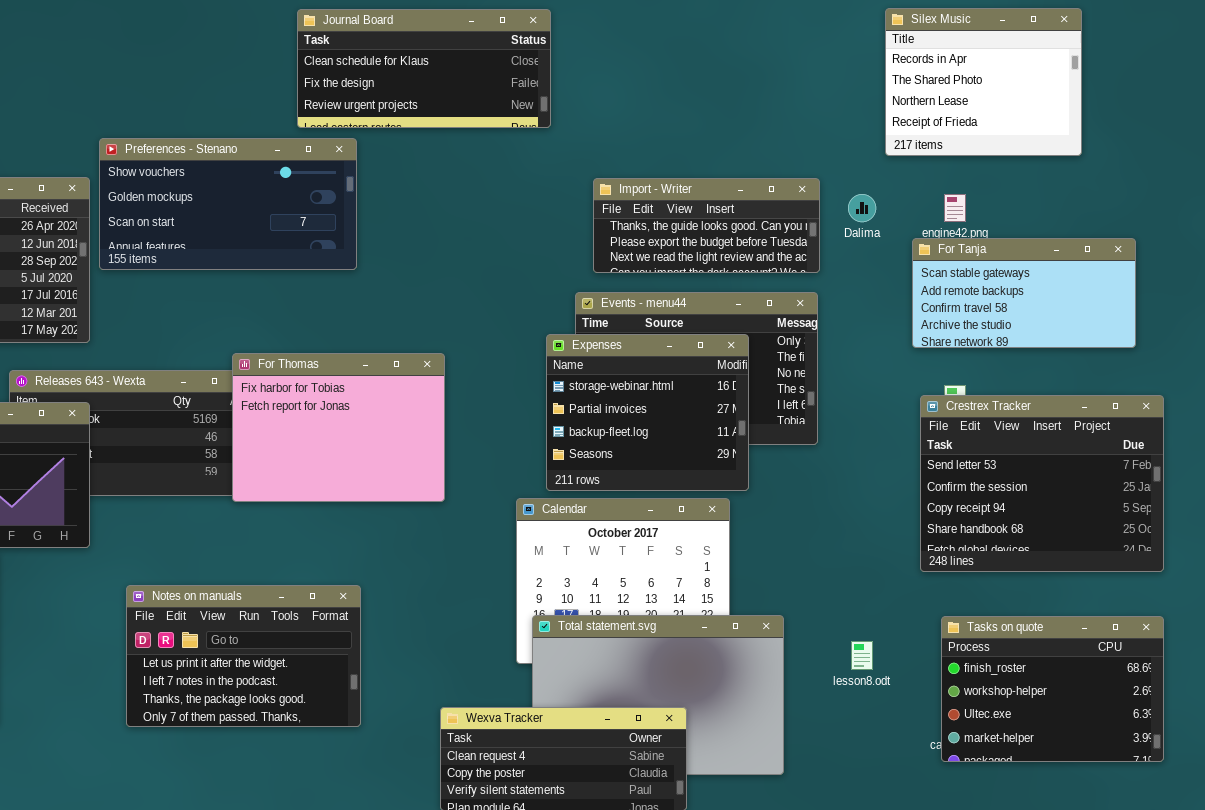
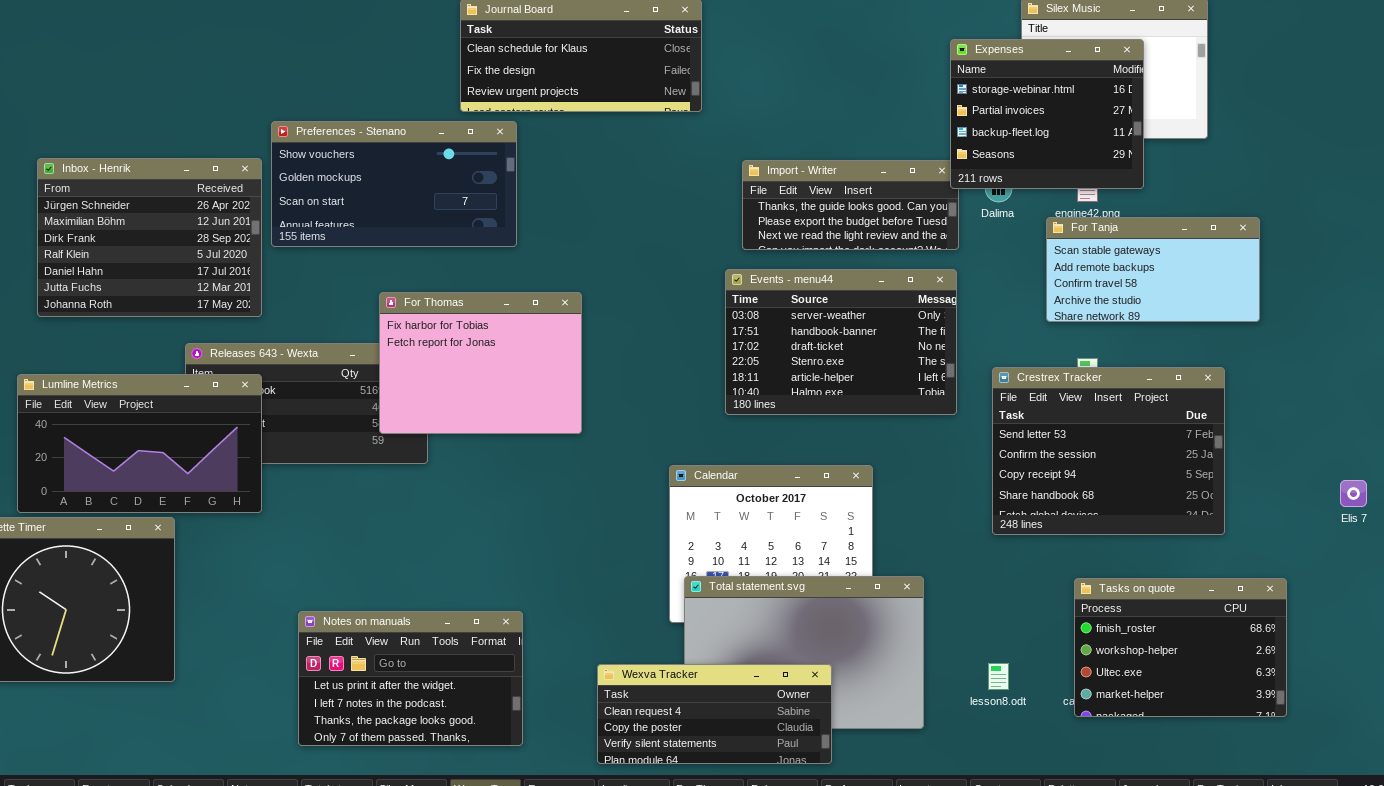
Expenses: [546,334,749,491] -> [950,39,1144,189], moved
For Thomas: [232,353,445,502] -> [379,292,582,434], moved
Crestrex Tracker: [920,395,1164,572] -> [992,367,1225,535], moved
Notes on manuals: [126,585,361,727] -> [298,611,523,746], moved
lesson8.odt: [851,641,873,670] -> [988,663,1009,690], moved

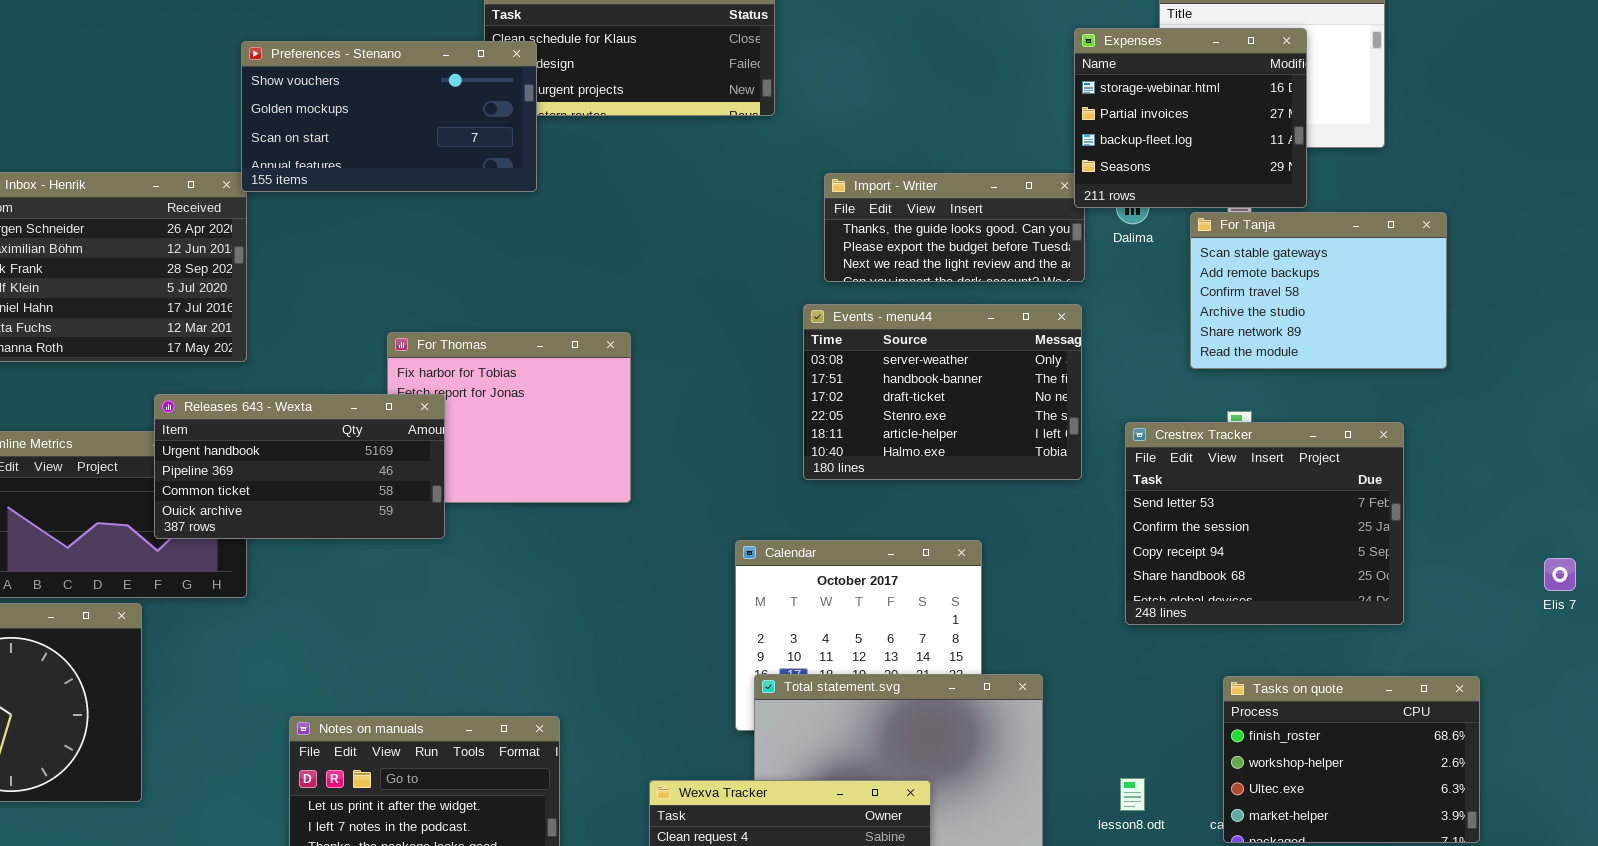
Preferences - Stenano: [271,121,517,247] -> [241,41,537,192], moved
For Tanja: [1046,217,1260,322] -> [1190,212,1447,369], resized
Releases 643 - Wexta: [185,343,428,464] -> [154,394,445,539], raised

